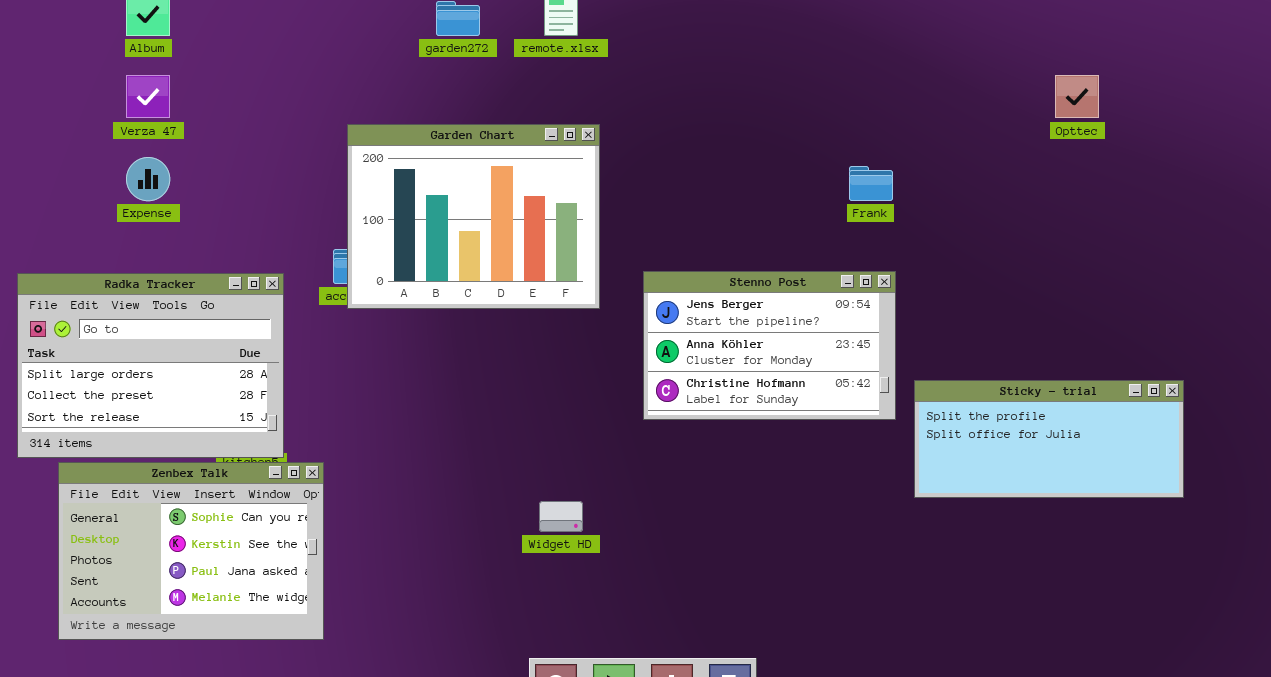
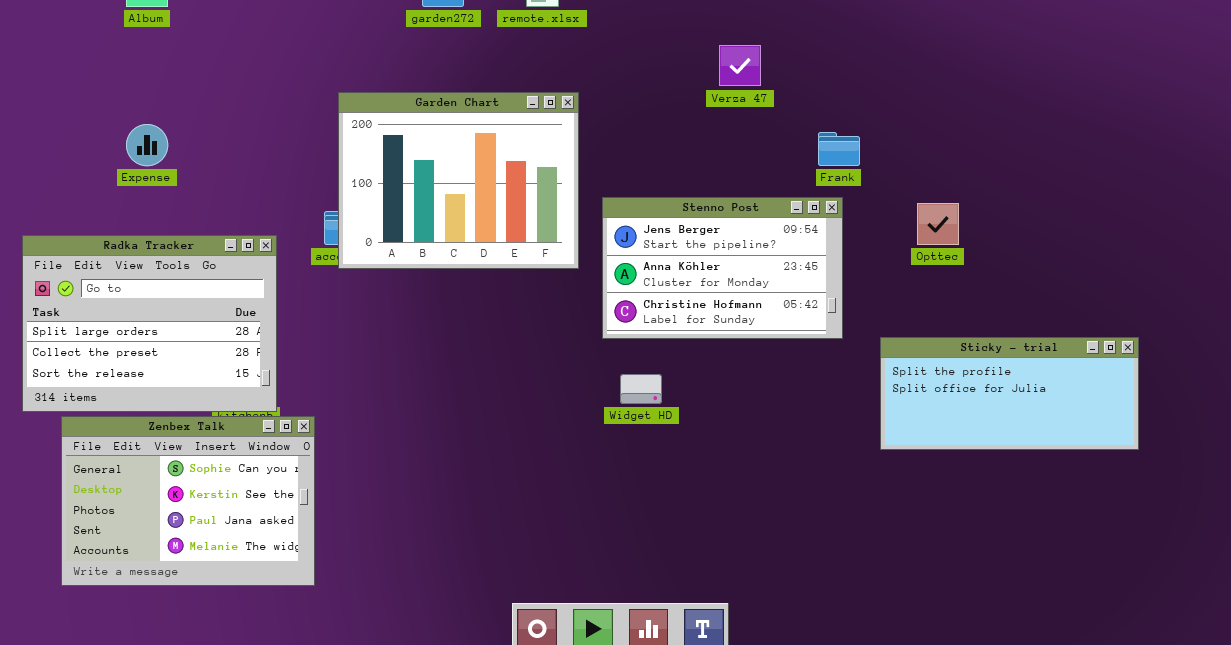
Verza 47: [126,75,170,118] -> [719,45,761,86], moved
Opttec: [1055,75,1099,118] -> [917,203,959,245], moved
Stenno Post: [643,271,896,420] -> [602,197,843,339], moved
Widget HD: [539,501,583,532] -> [620,374,662,404], moved

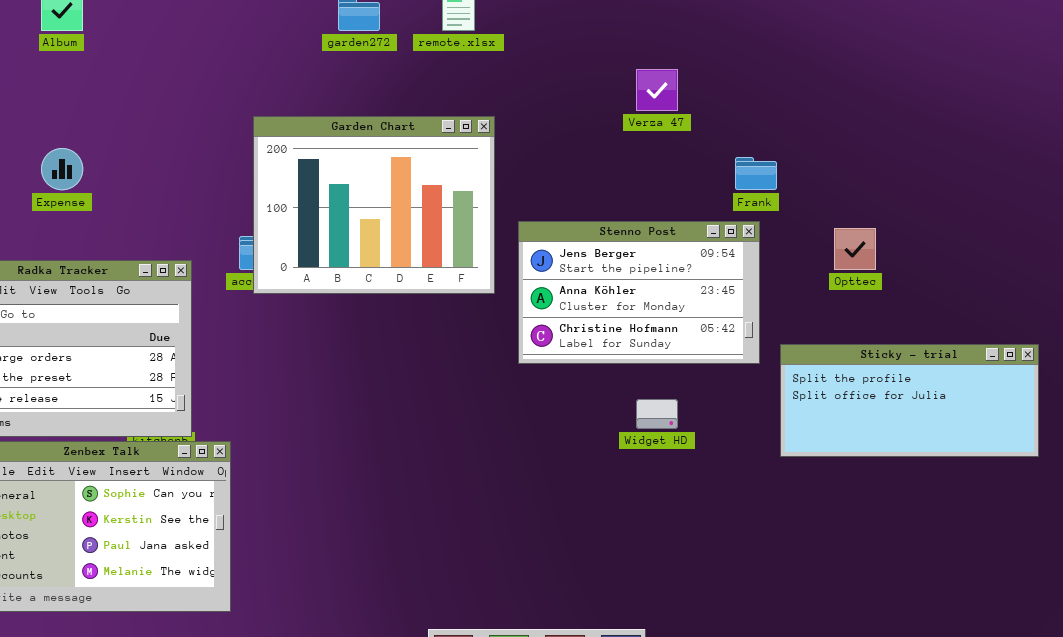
Sticky - trial: [880,337,1139,450] -> [780,344,1039,457], moved
Widget HD: [620,374,662,404] -> [636,399,678,429], moved

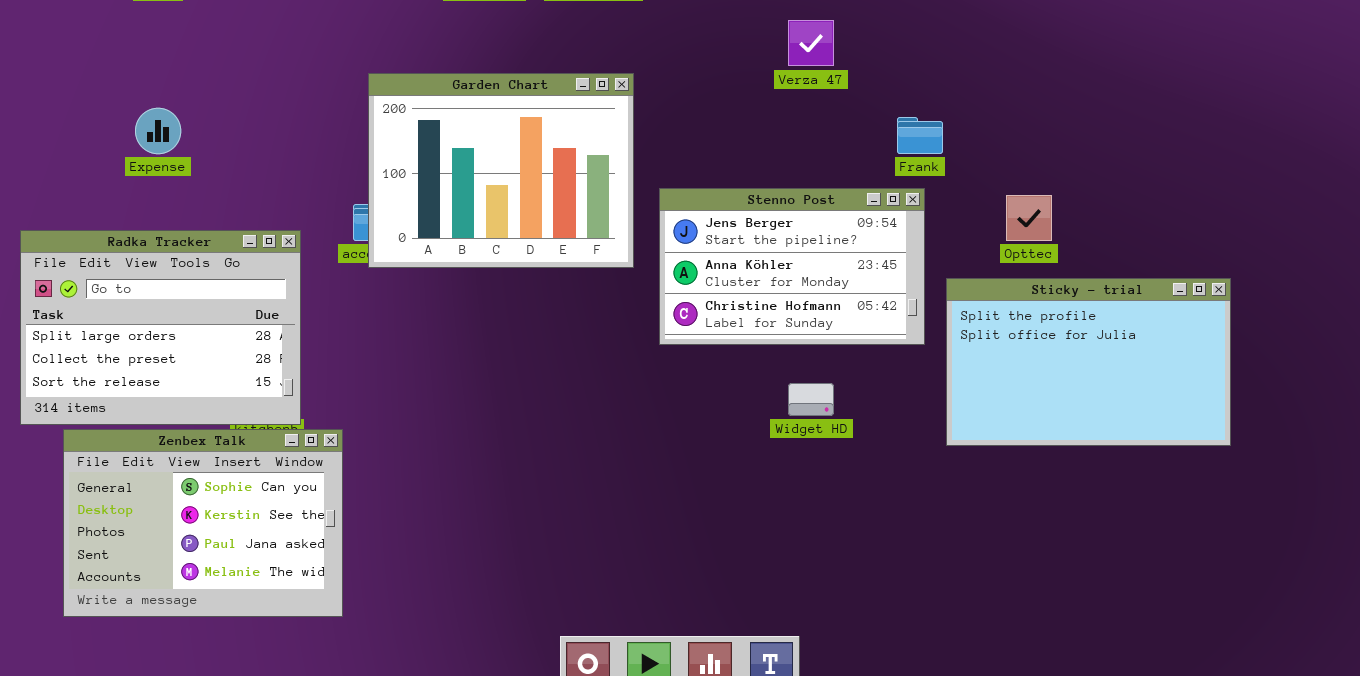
Sticky - trial: [780,344,1039,457] -> [946,278,1231,446], resized

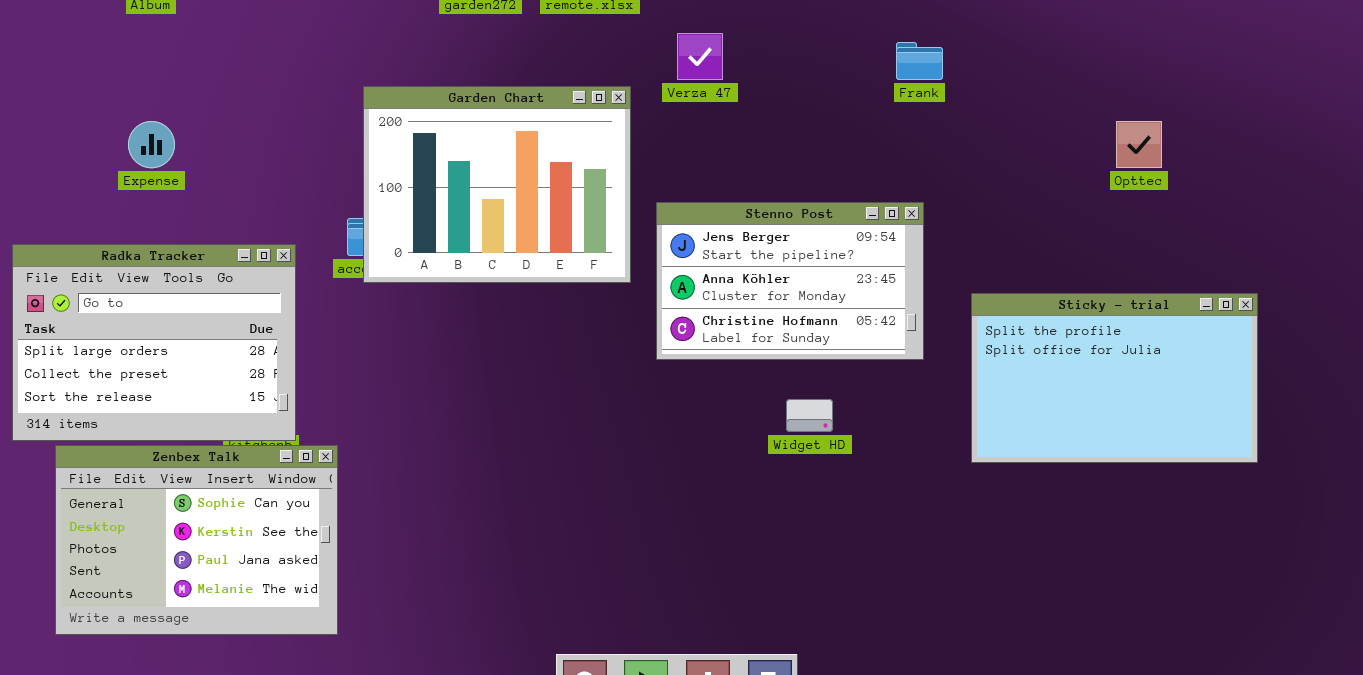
Verza 47: [788,20,834,66] -> [677,33,723,80], moved
Frank: [897,117,943,154] -> [896,42,943,80], moved
Opttec: [1006,195,1052,241] -> [1116,121,1162,168], moved
Sticky - trial: [946,278,1231,446] -> [971,293,1258,463], moved

